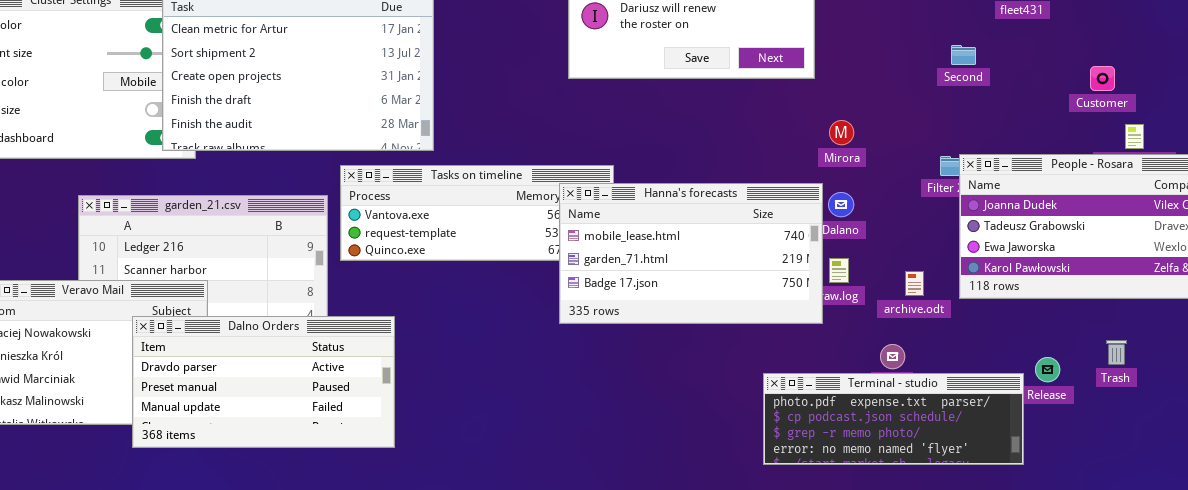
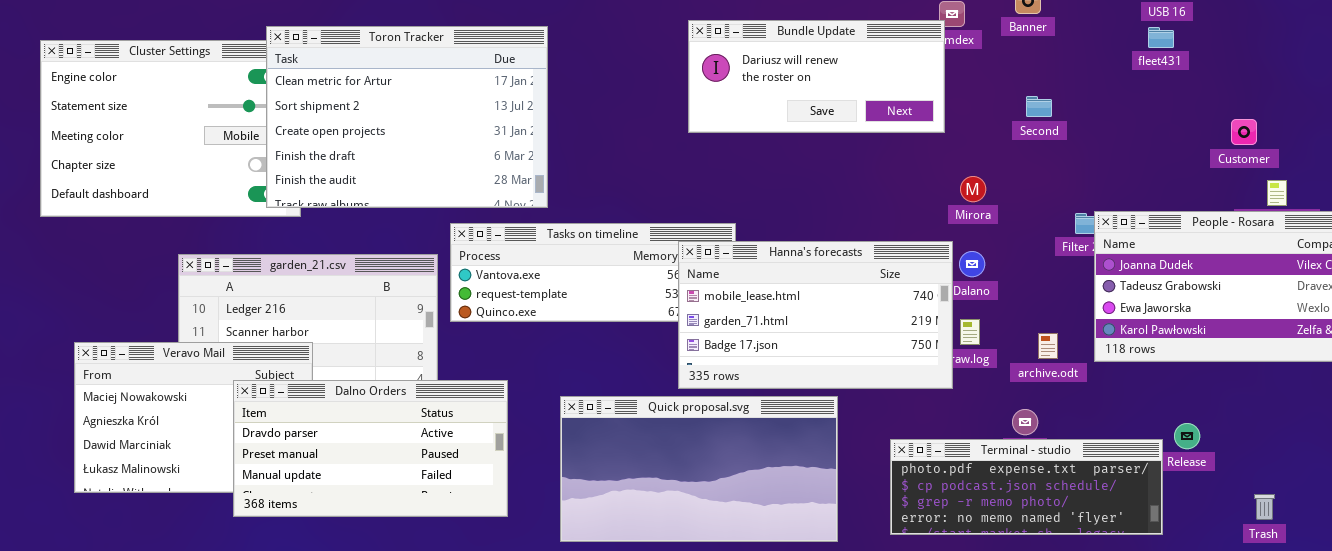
Second: [951,45,976,65] -> [1026,96,1052,117], moved
Quick proposal.svg: none -> [560,396,838,542], opened
Trash: [1106,340,1127,365] -> [1254,494,1275,520], moved

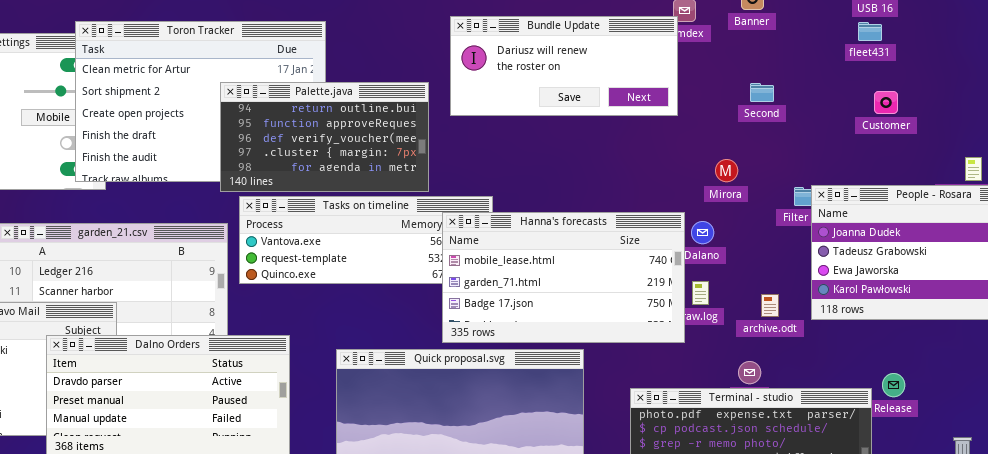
Palette.java: none -> [220,82,429,192], opened
Customer: [1231,119,1257,145] -> [874,91,898,114], moved
Mirora: [960,176,986,202] -> [715,159,738,182], moved

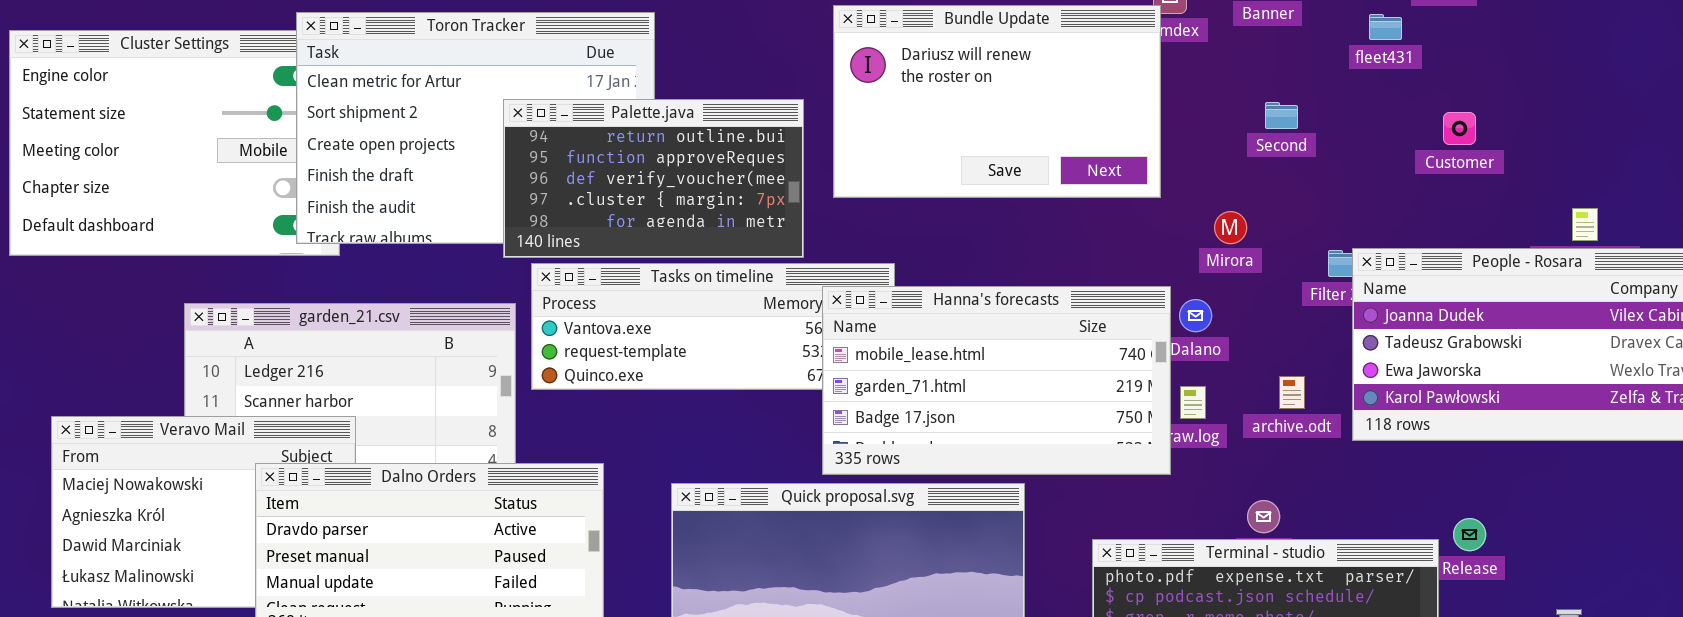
Bundle Update: [450,16,678,116] -> [833,5,1161,198], resized
fleet431: [858,22,882,41] -> [1369,14,1402,40], moved
archive.odt: [761,294,779,317] -> [1279,376,1305,409], moved

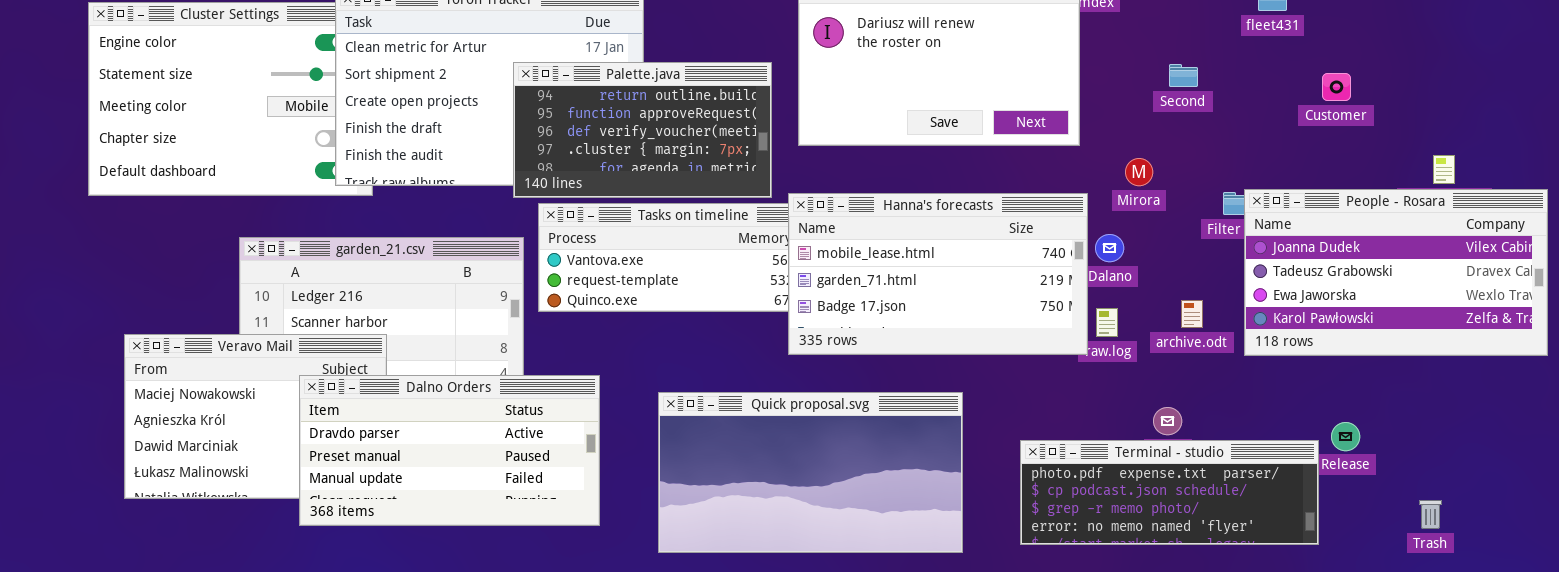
Hanna's forecasts: [822,286,1171,475] -> [788,193,1088,355], moved

